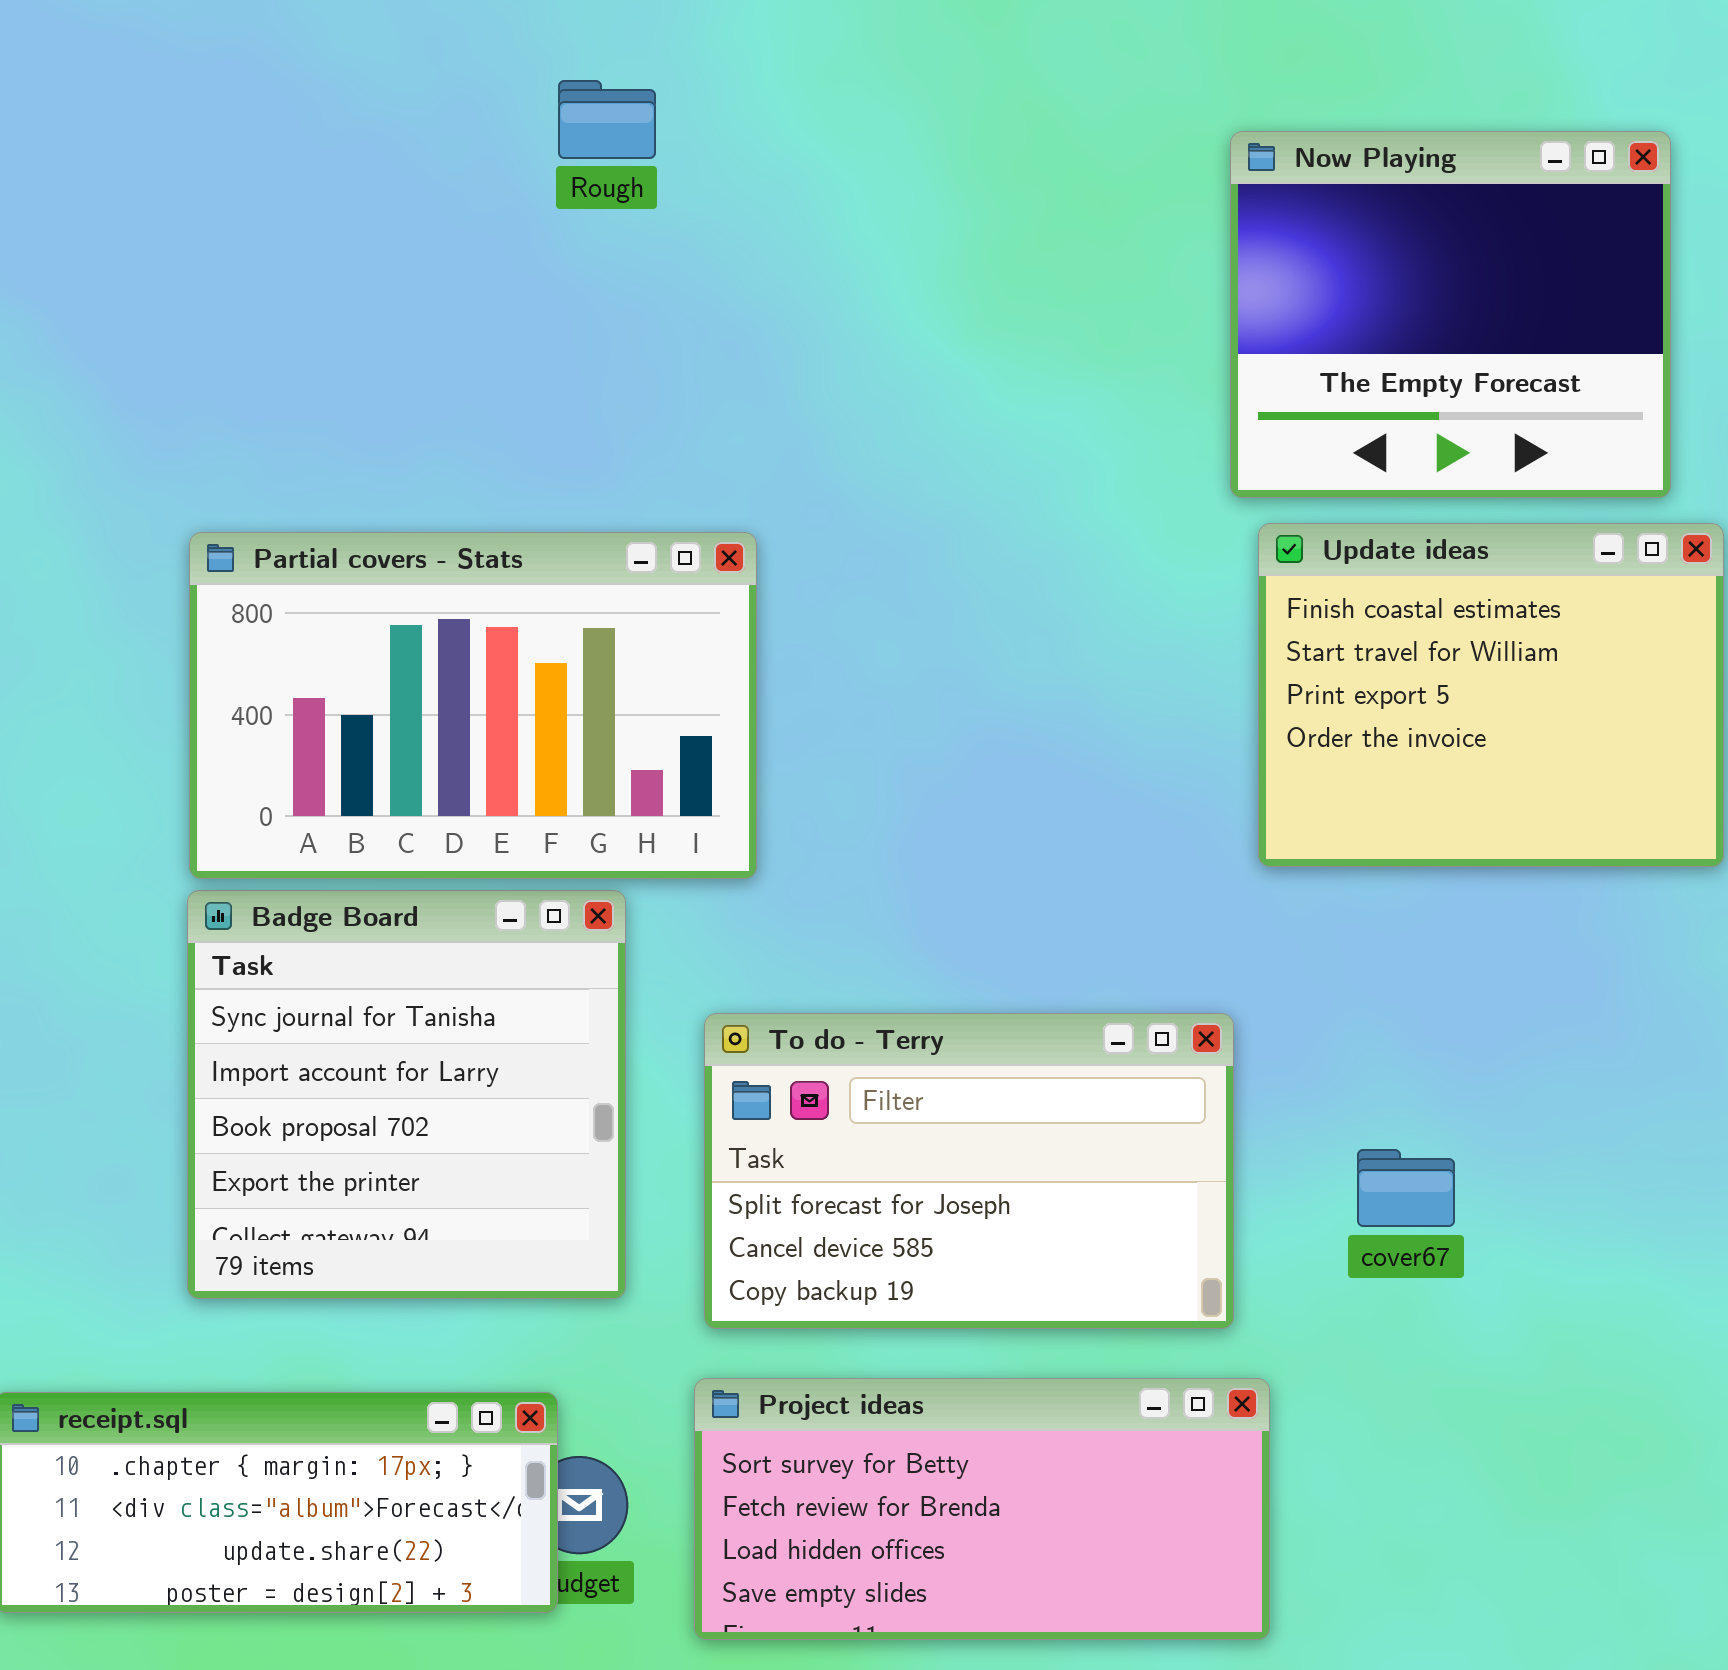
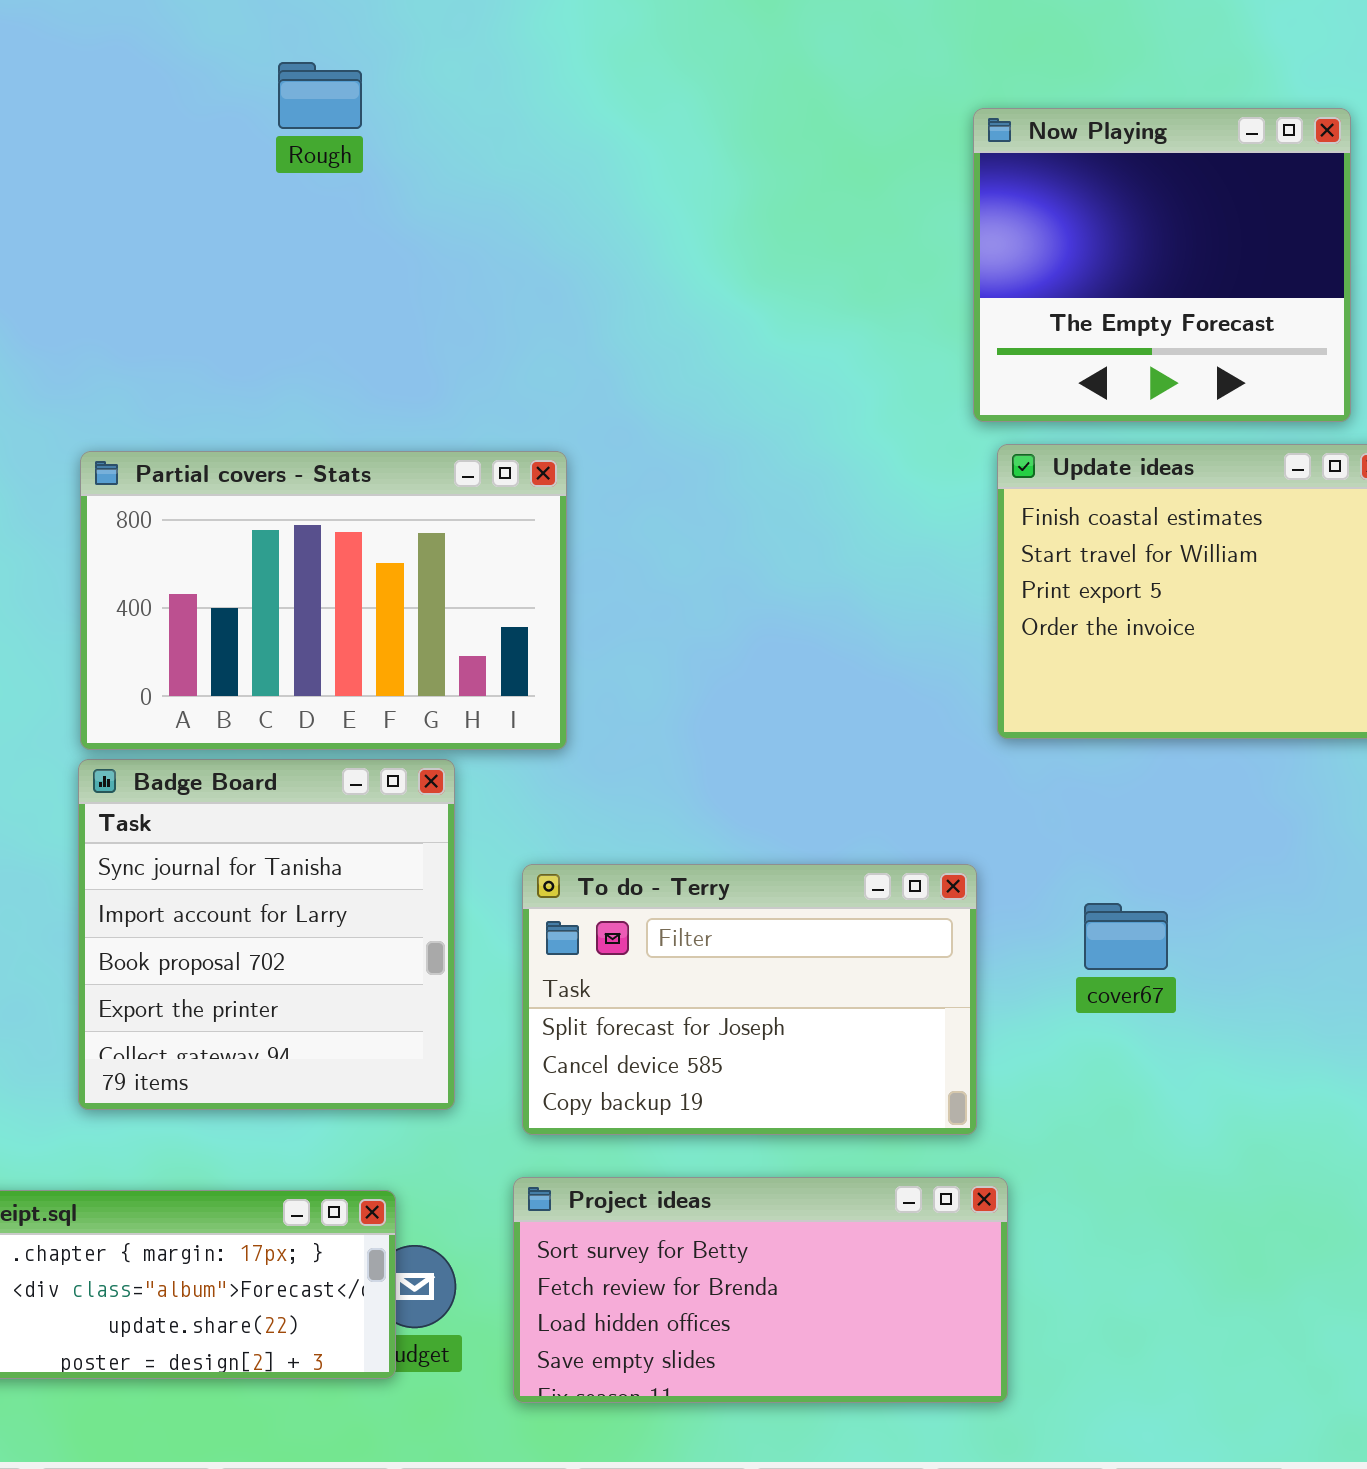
Rough: [558,80,656,159] -> [278,62,362,129], moved
cover67: [1357,1149,1455,1227] -> [1084,903,1168,970], moved

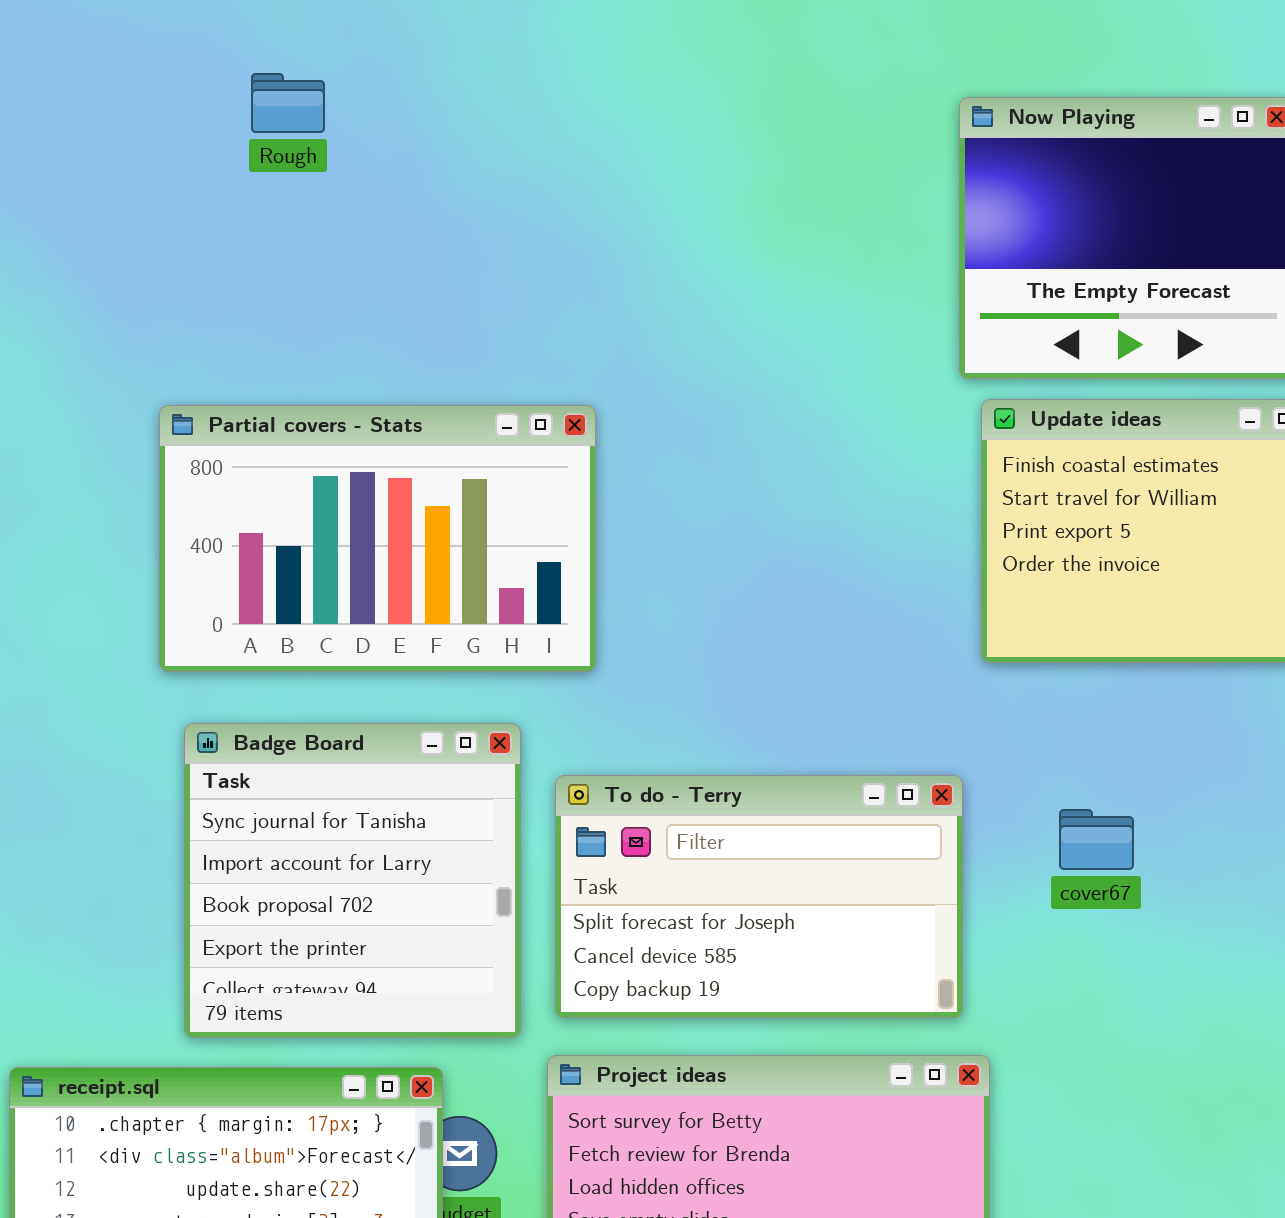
Rough: [278,62,362,129] -> [251,73,325,133], moved
Badge Board: [78,759,455,1110] -> [184,723,521,1038], moved

